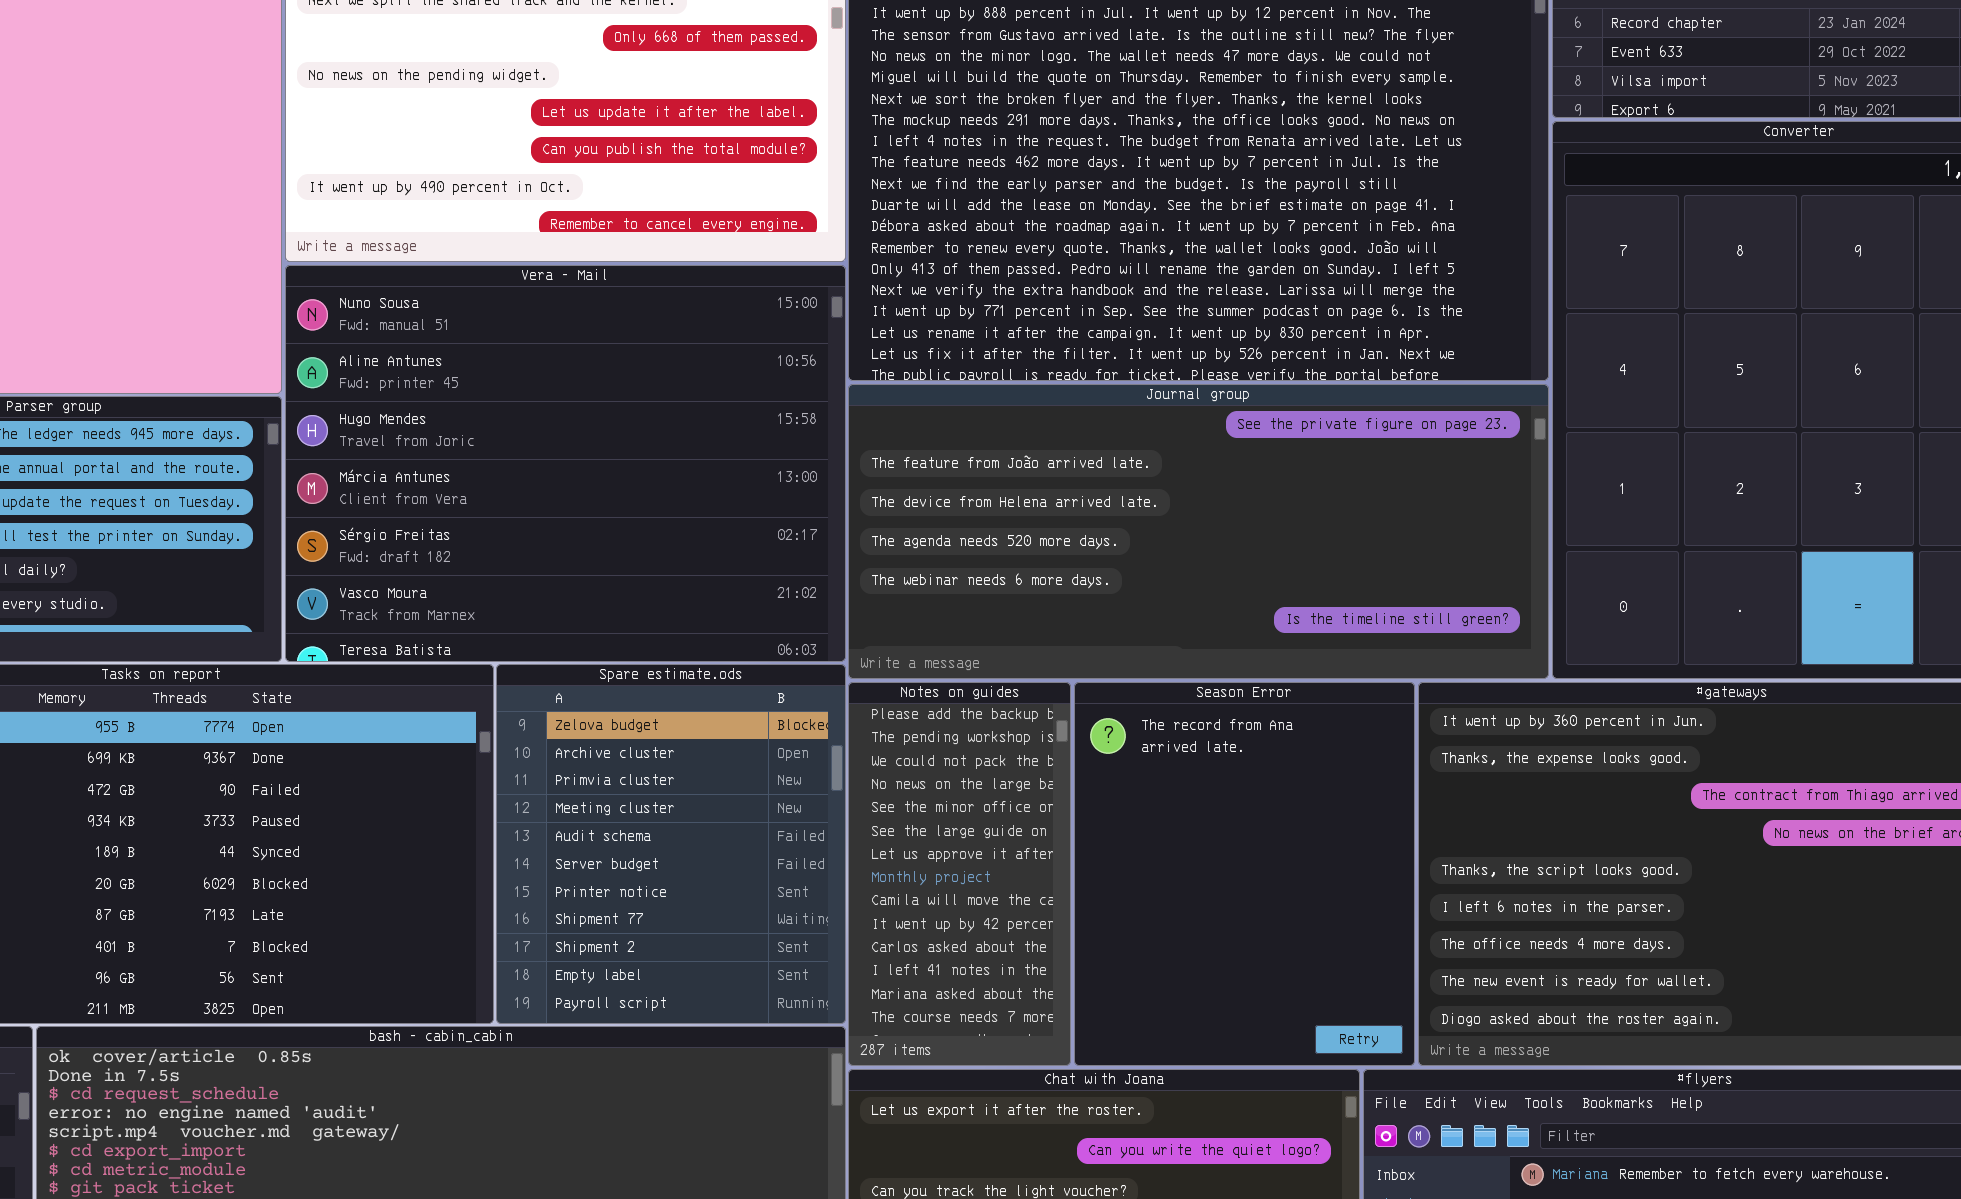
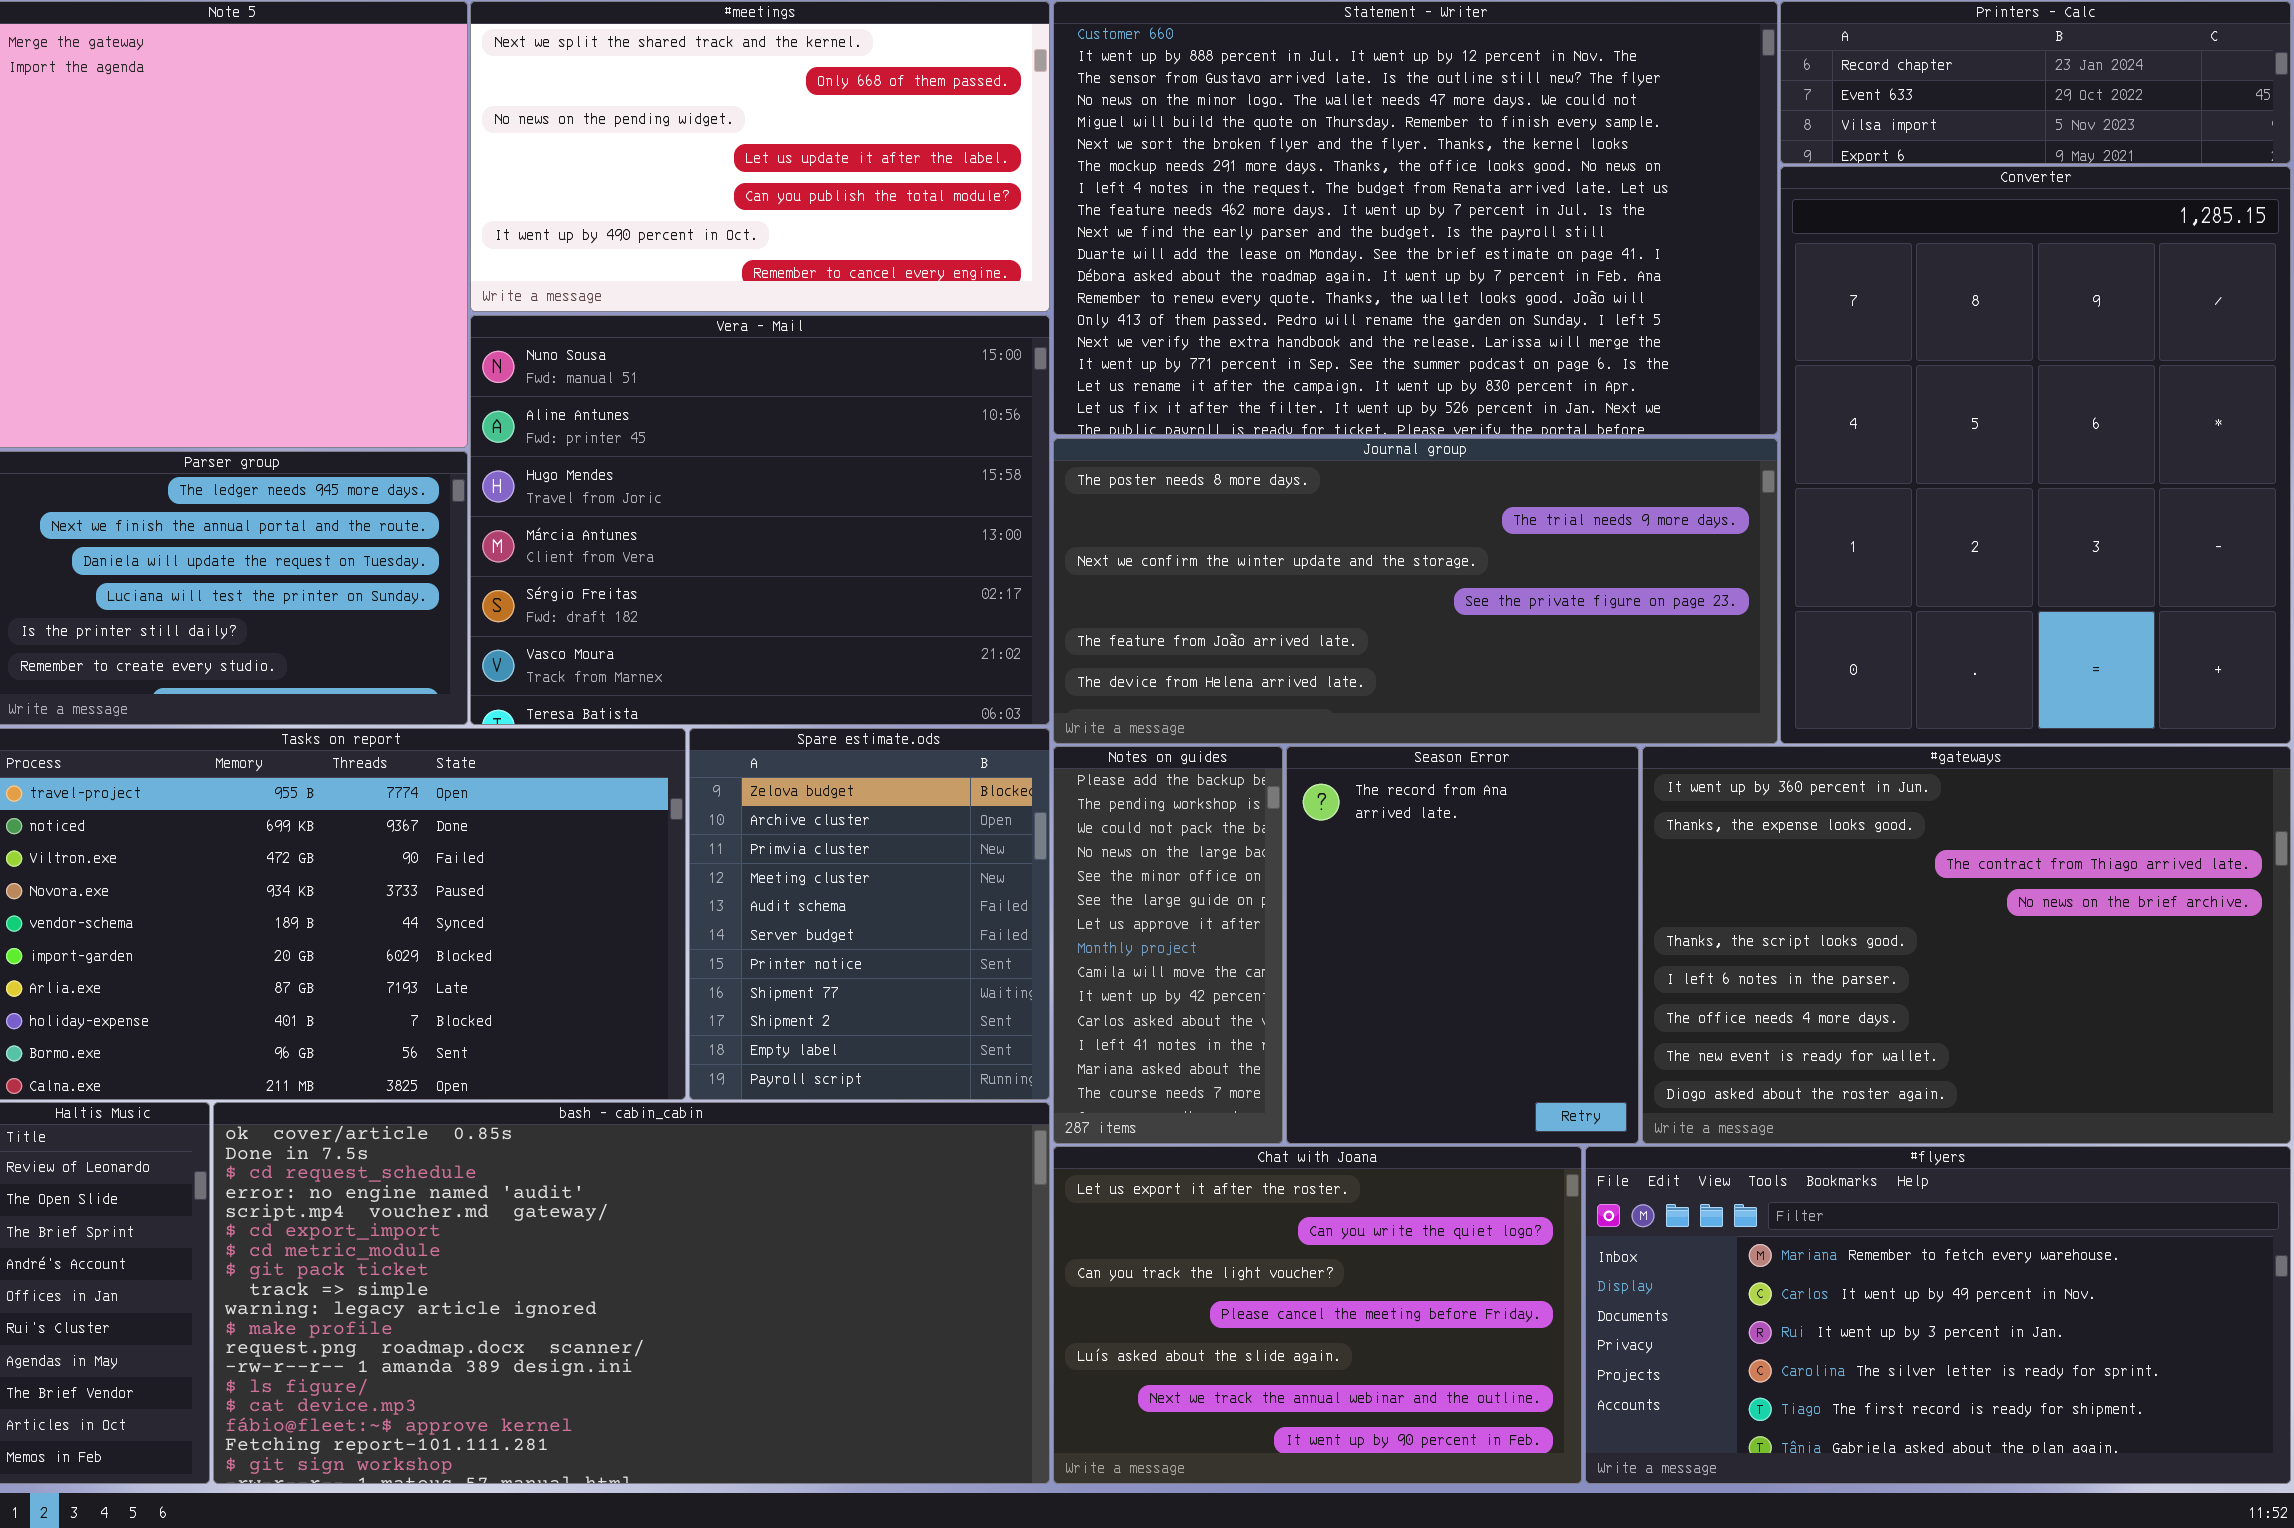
Journal group: [848,384,1549,679] -> [1053,438,1778,744], scrolled up 3 rows

